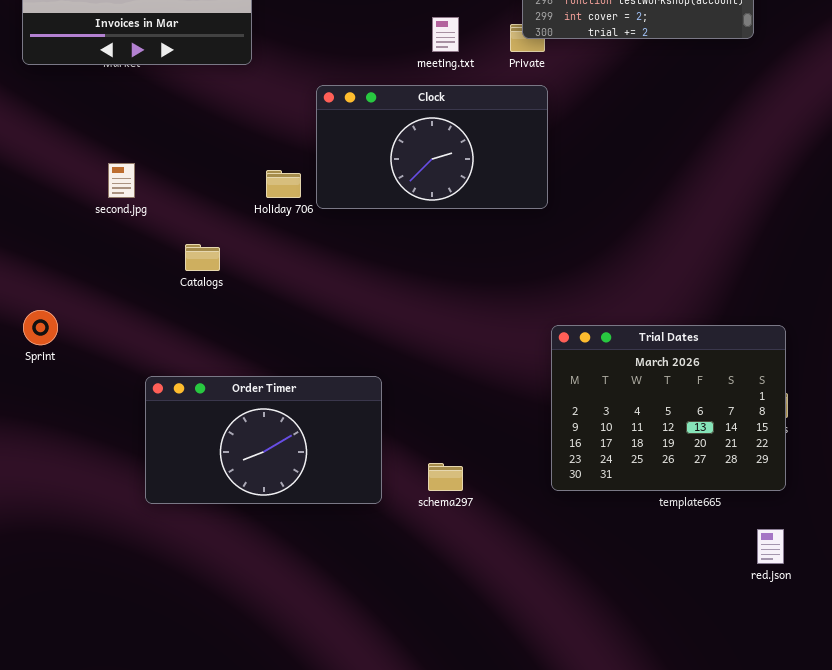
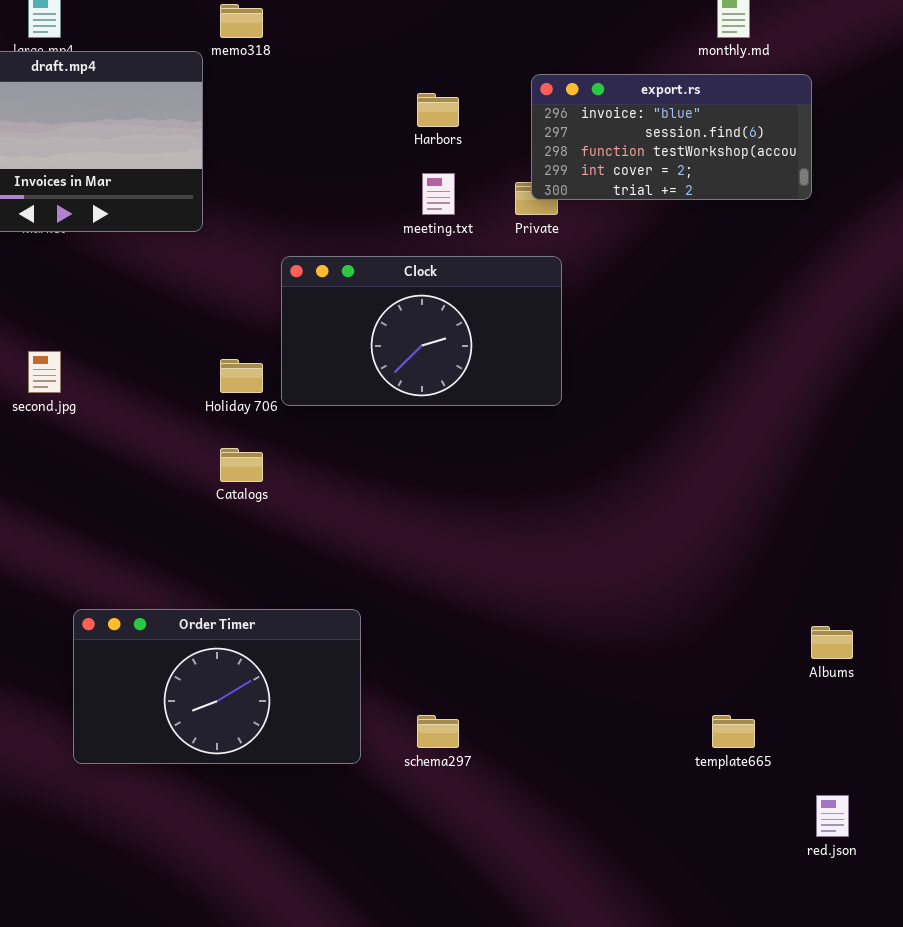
Catalogs: [185,244,220,271] -> [220,448,263,482], moved
Trial Dates: [551,325,786,491] -> none, closed

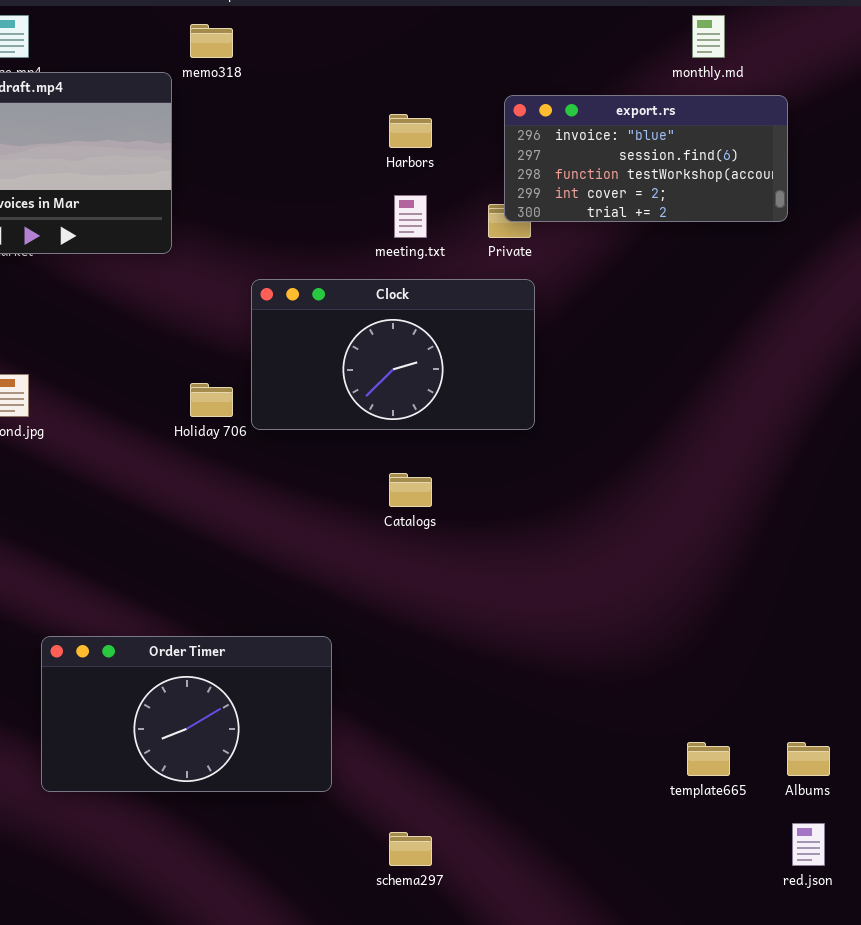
Catalogs: [220,448,263,482] -> [389,473,432,507], moved
Albums: [811,626,853,659] -> [787,742,830,776], moved
schema297: [417,715,459,748] -> [389,832,432,866], moved

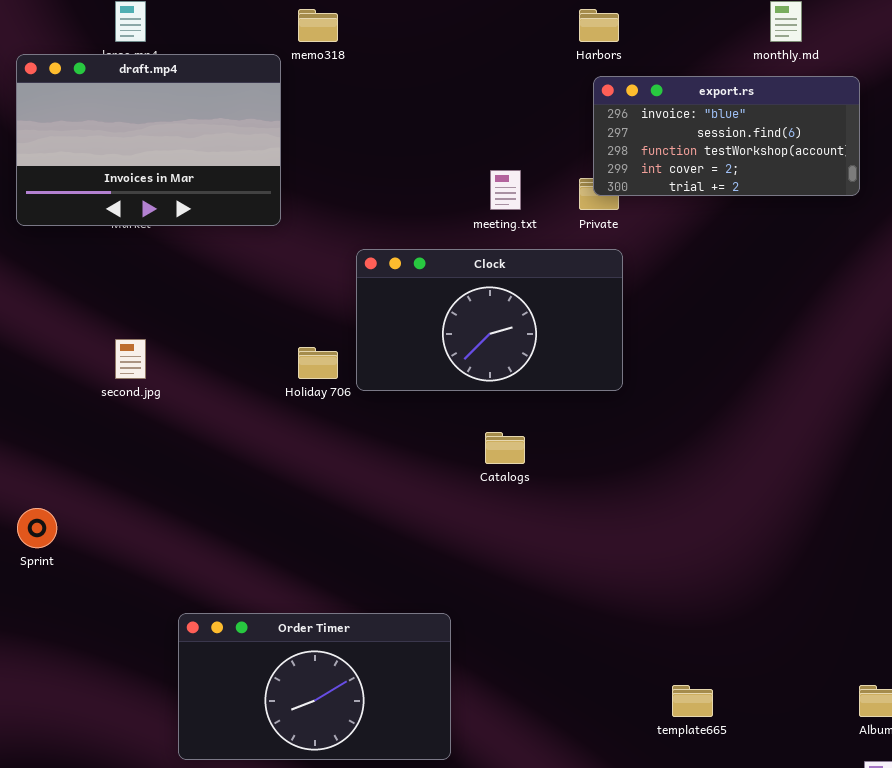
Harbors: [389,114,432,148] -> [579,9,619,42], moved
Order Timer: [41,636,332,792] -> [178,613,451,760], moved
template665: [687,742,730,776] -> [672,685,713,717], moved

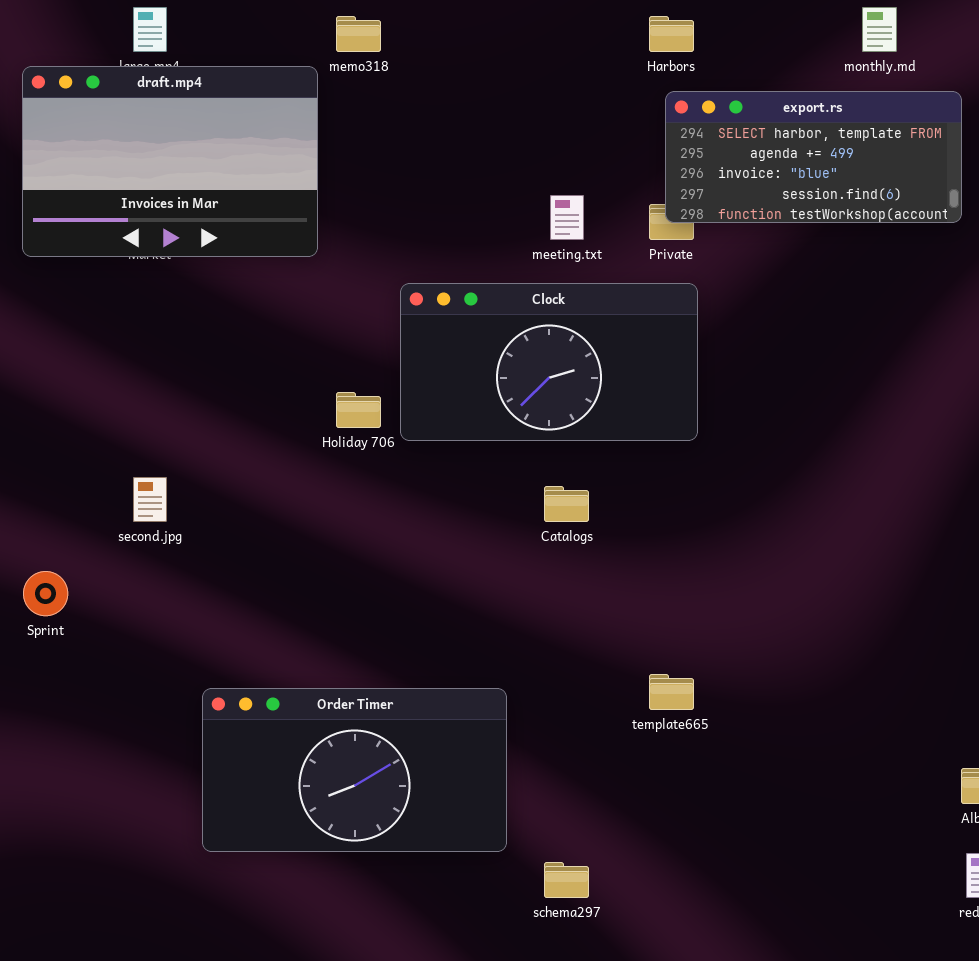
export.rs: [593,76,860,196] -> [665,91,962,223], scrolled up 2 rows
second.jpg: [115,339,146,379] -> [133,477,167,522], moved
template665: [672,685,713,717] -> [649,674,694,710], moved

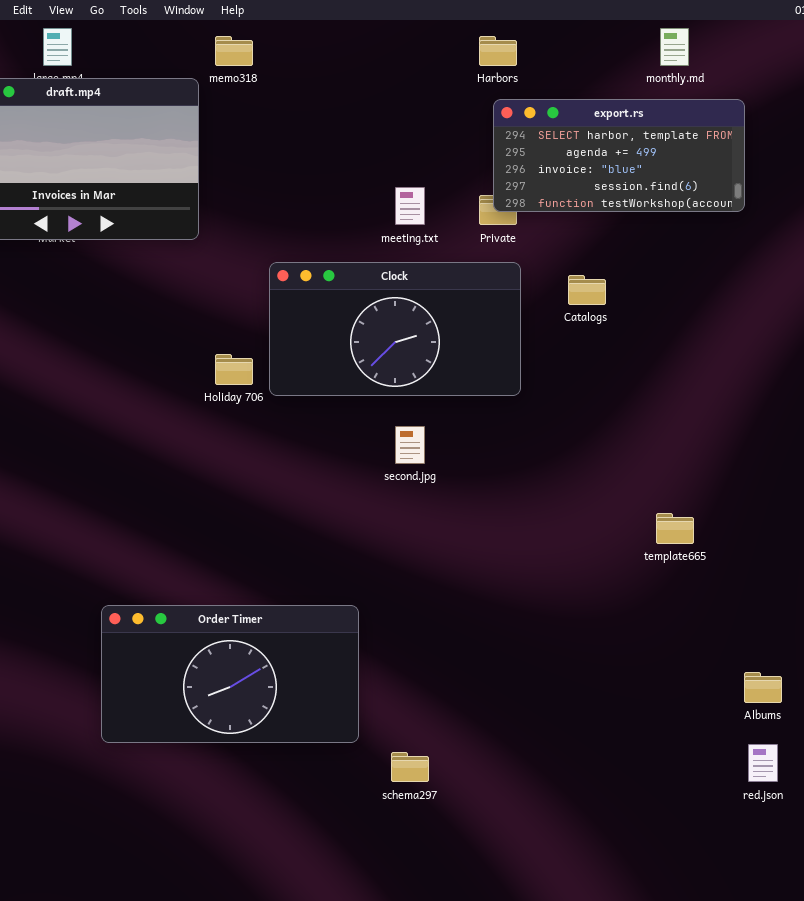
second.jpg: [133,477,167,522] -> [395,426,425,464], moved
Catalogs: [544,486,589,522] -> [568,275,606,305], moved
template665: [649,674,694,710] -> [656,513,694,544], moved

